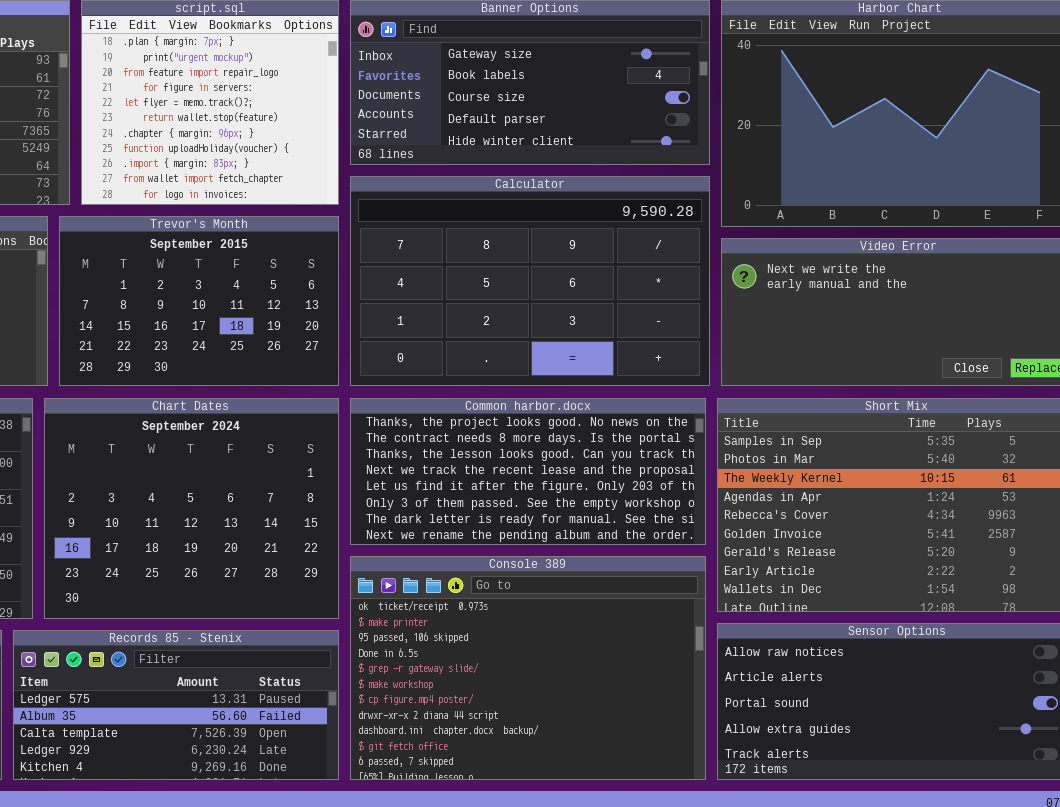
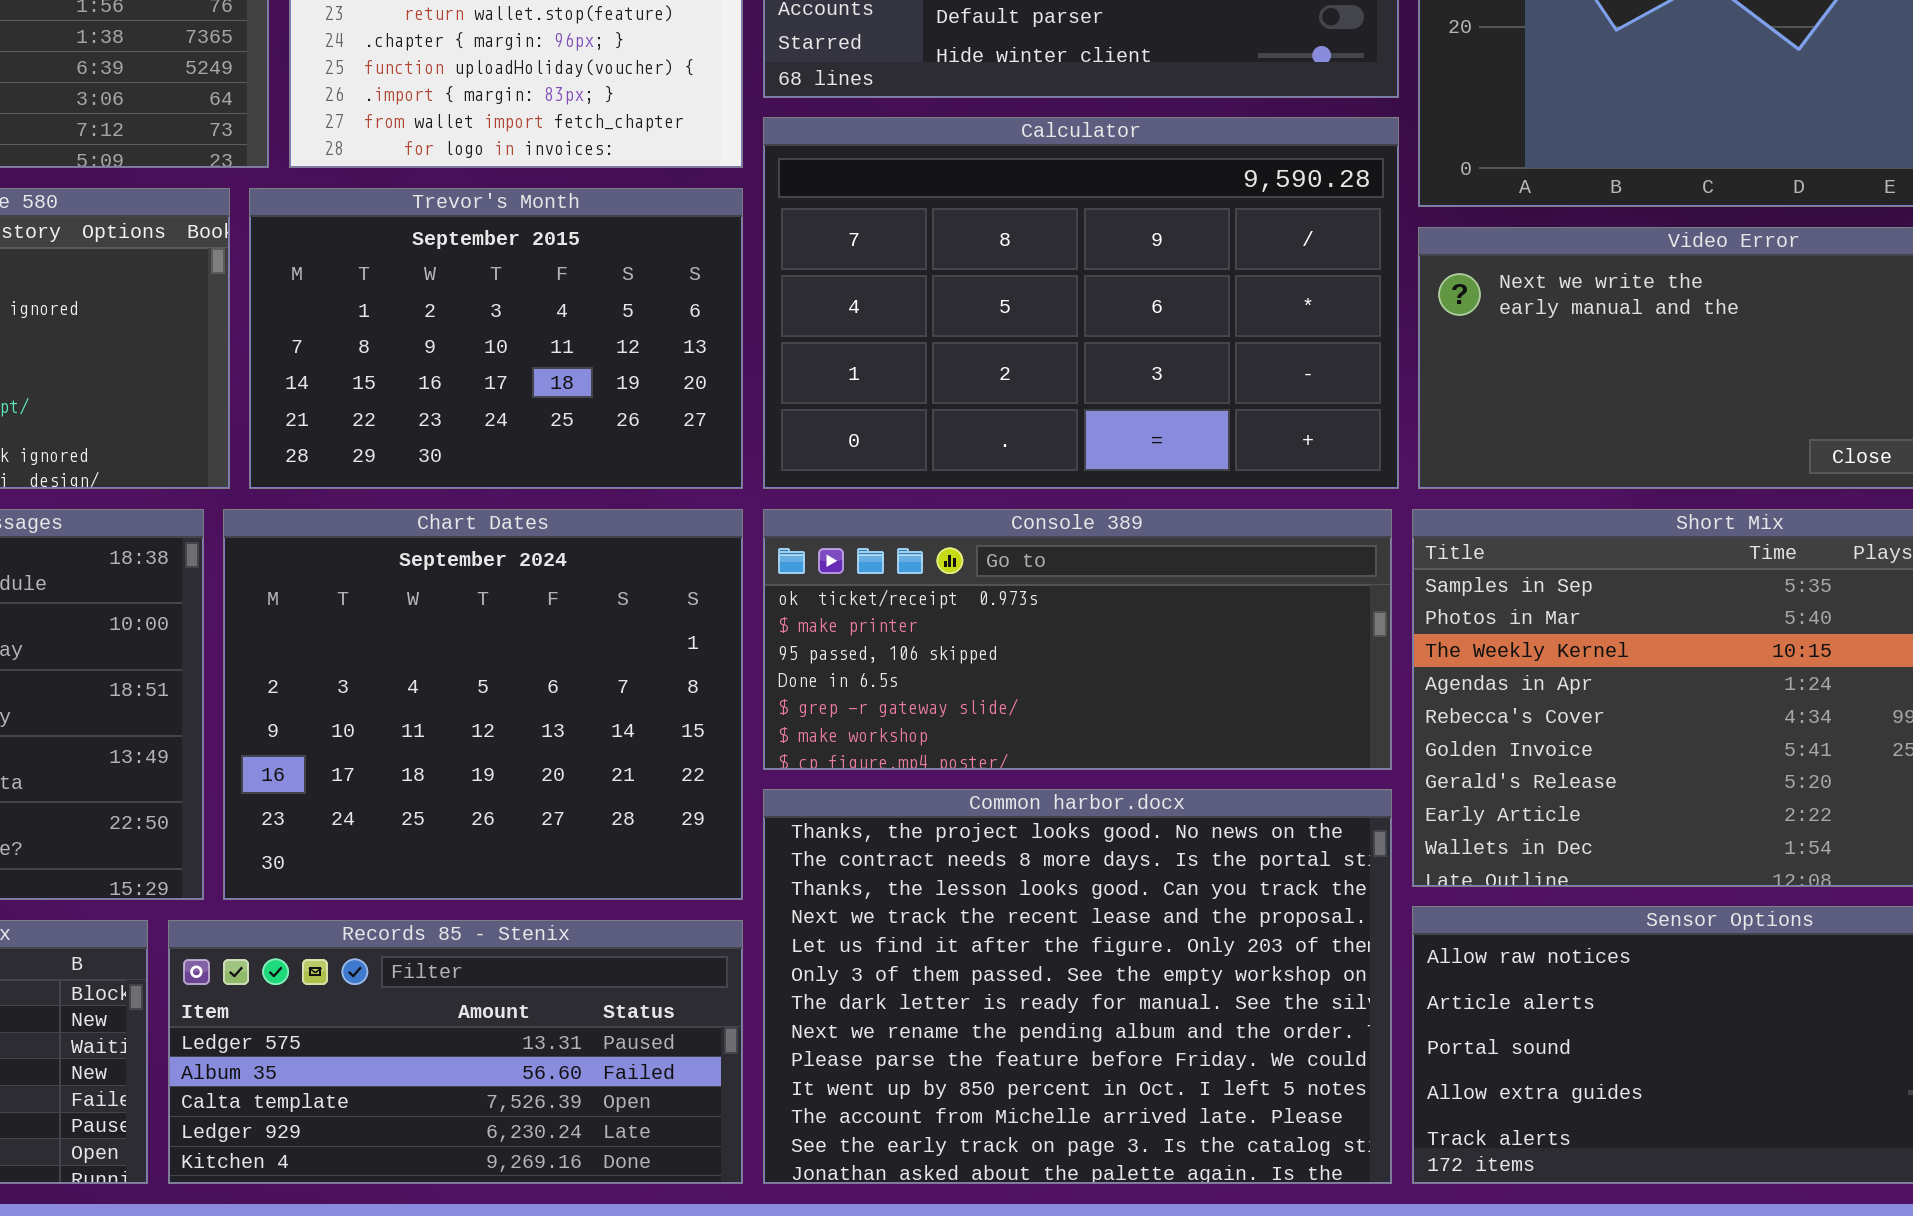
Common harbor.docx: [350,398,706,545] -> [763,789,1392,1184], moved, resized
Console 389: [350,556,706,780] -> [763,509,1392,770], moved, resized

